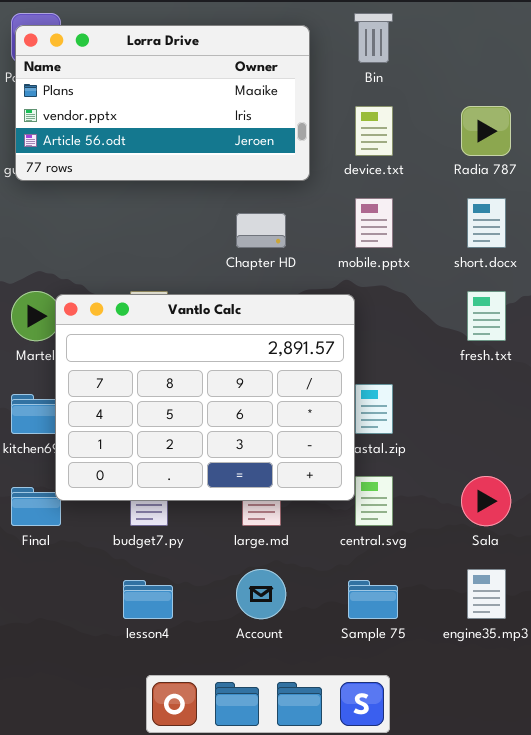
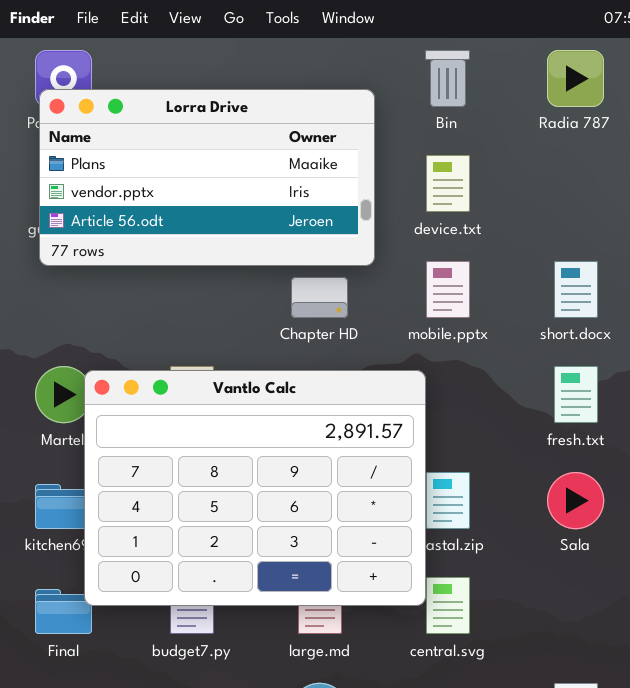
Lorra Drive: [15,25,310,181] -> [39,89,375,266], moved
Radia 787: [461,106,511,156] -> [547,50,604,107], moved
Sala: [461,476,511,526] -> [547,472,604,529], moved

